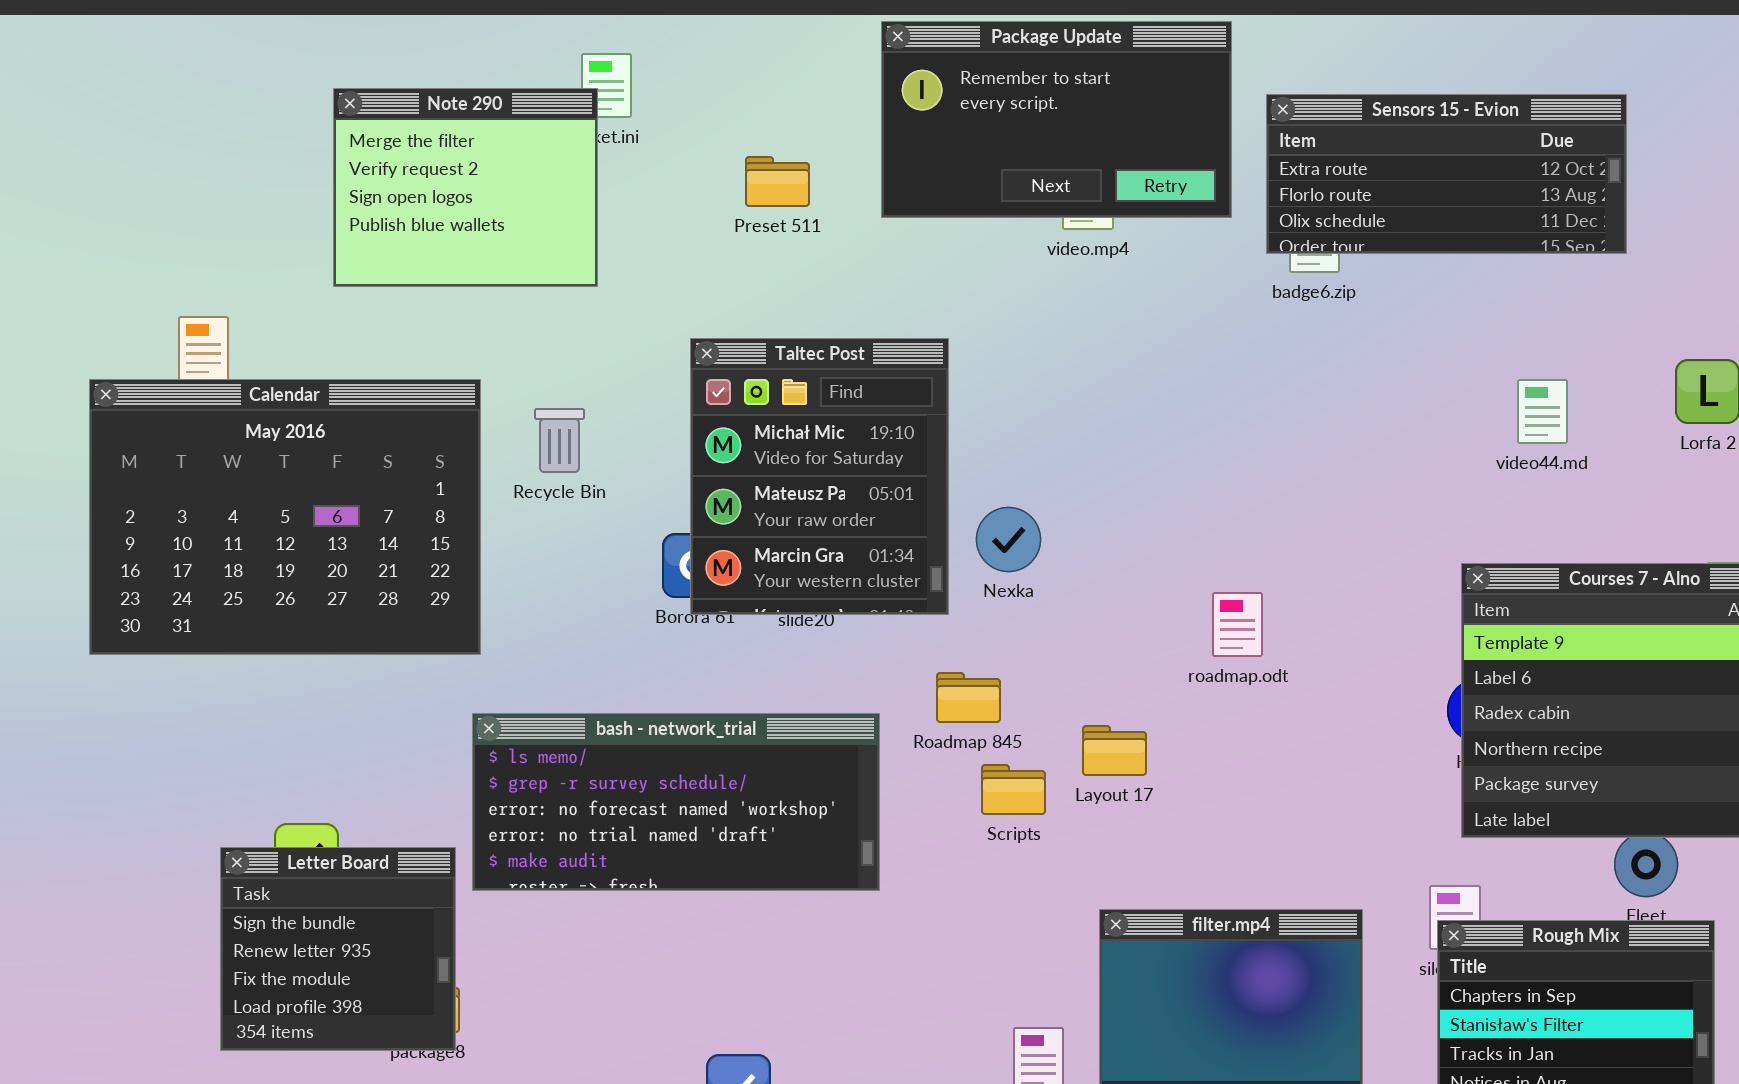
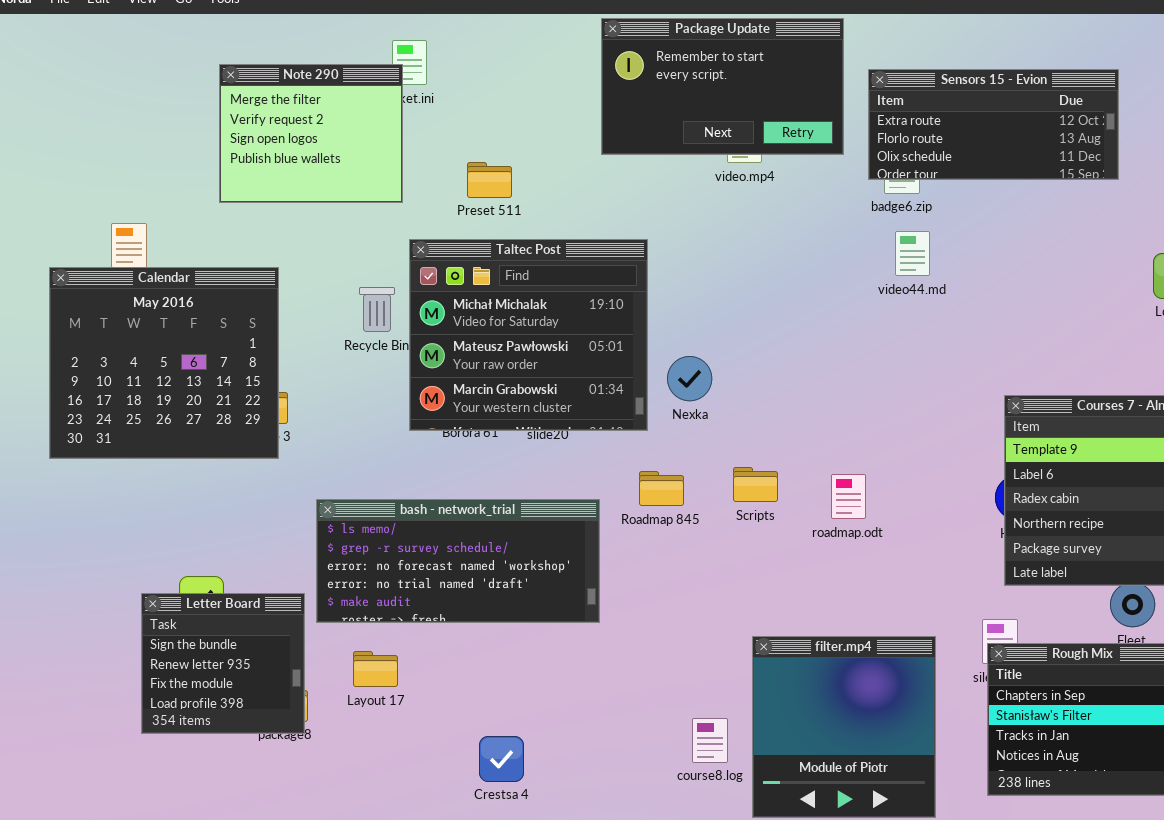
Preset 511: [745,156,810,207] -> [467,162,512,198], moved
Taltec Post: [690,338,949,615] -> [409,239,648,431], resized
Calendar: [89,379,481,655] -> [49,267,279,459], resized
video44.md: [1517,379,1568,444] -> [895,231,930,276], moved
roadmap.odt: [1212,592,1263,657] -> [831,474,866,519], moved
Layout 17: [1082,725,1147,776] -> [353,651,398,687], moved
Scripts: [981,764,1046,815] -> [733,467,778,502], moved

